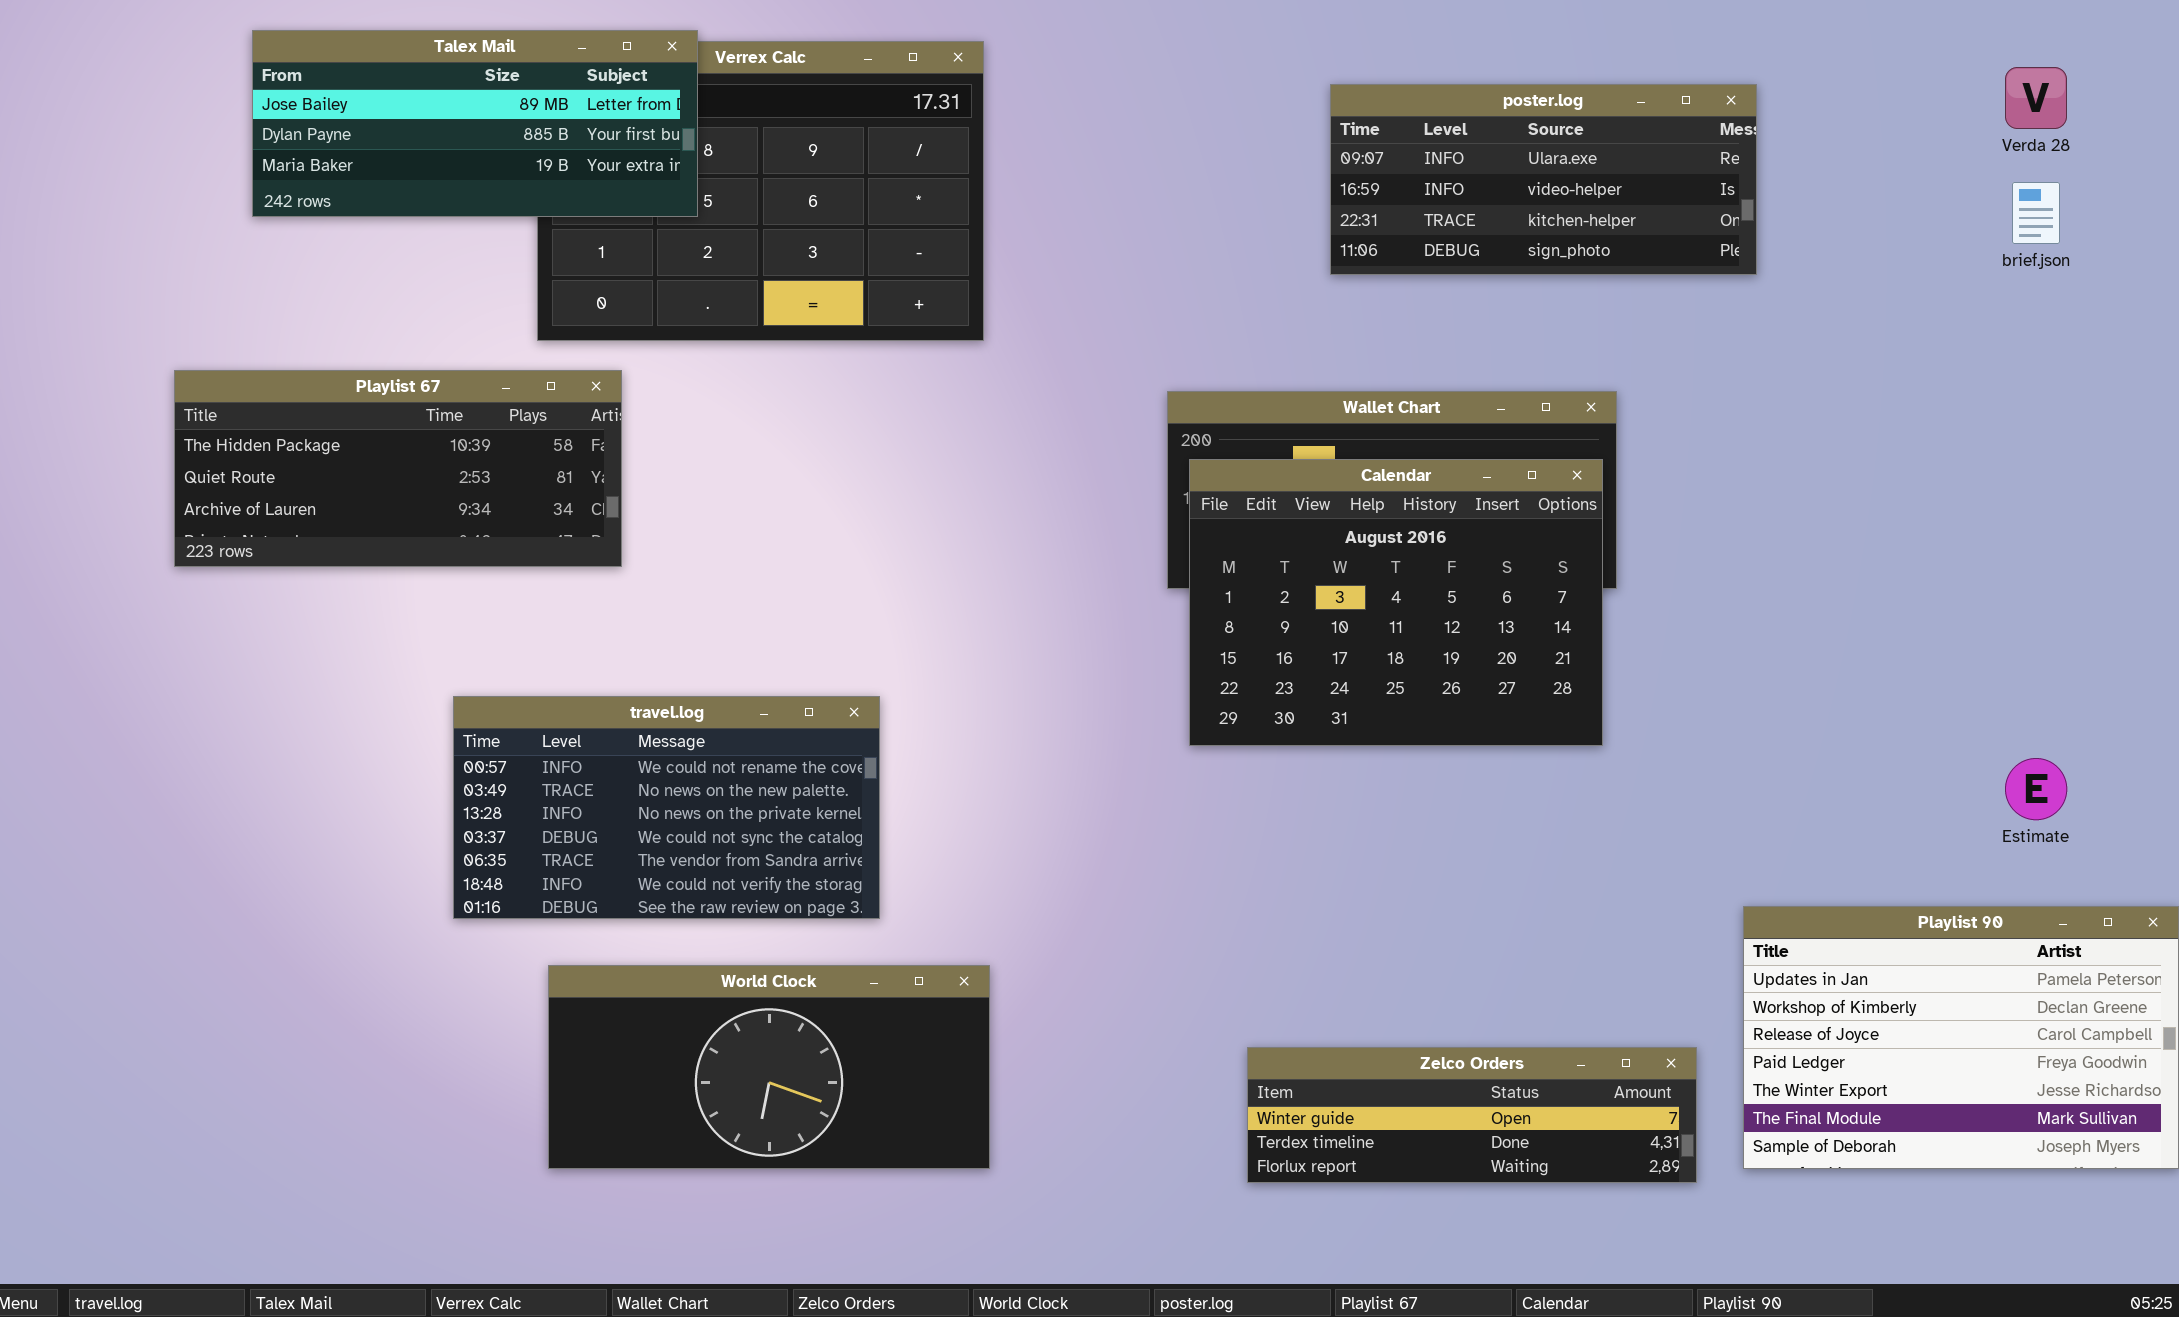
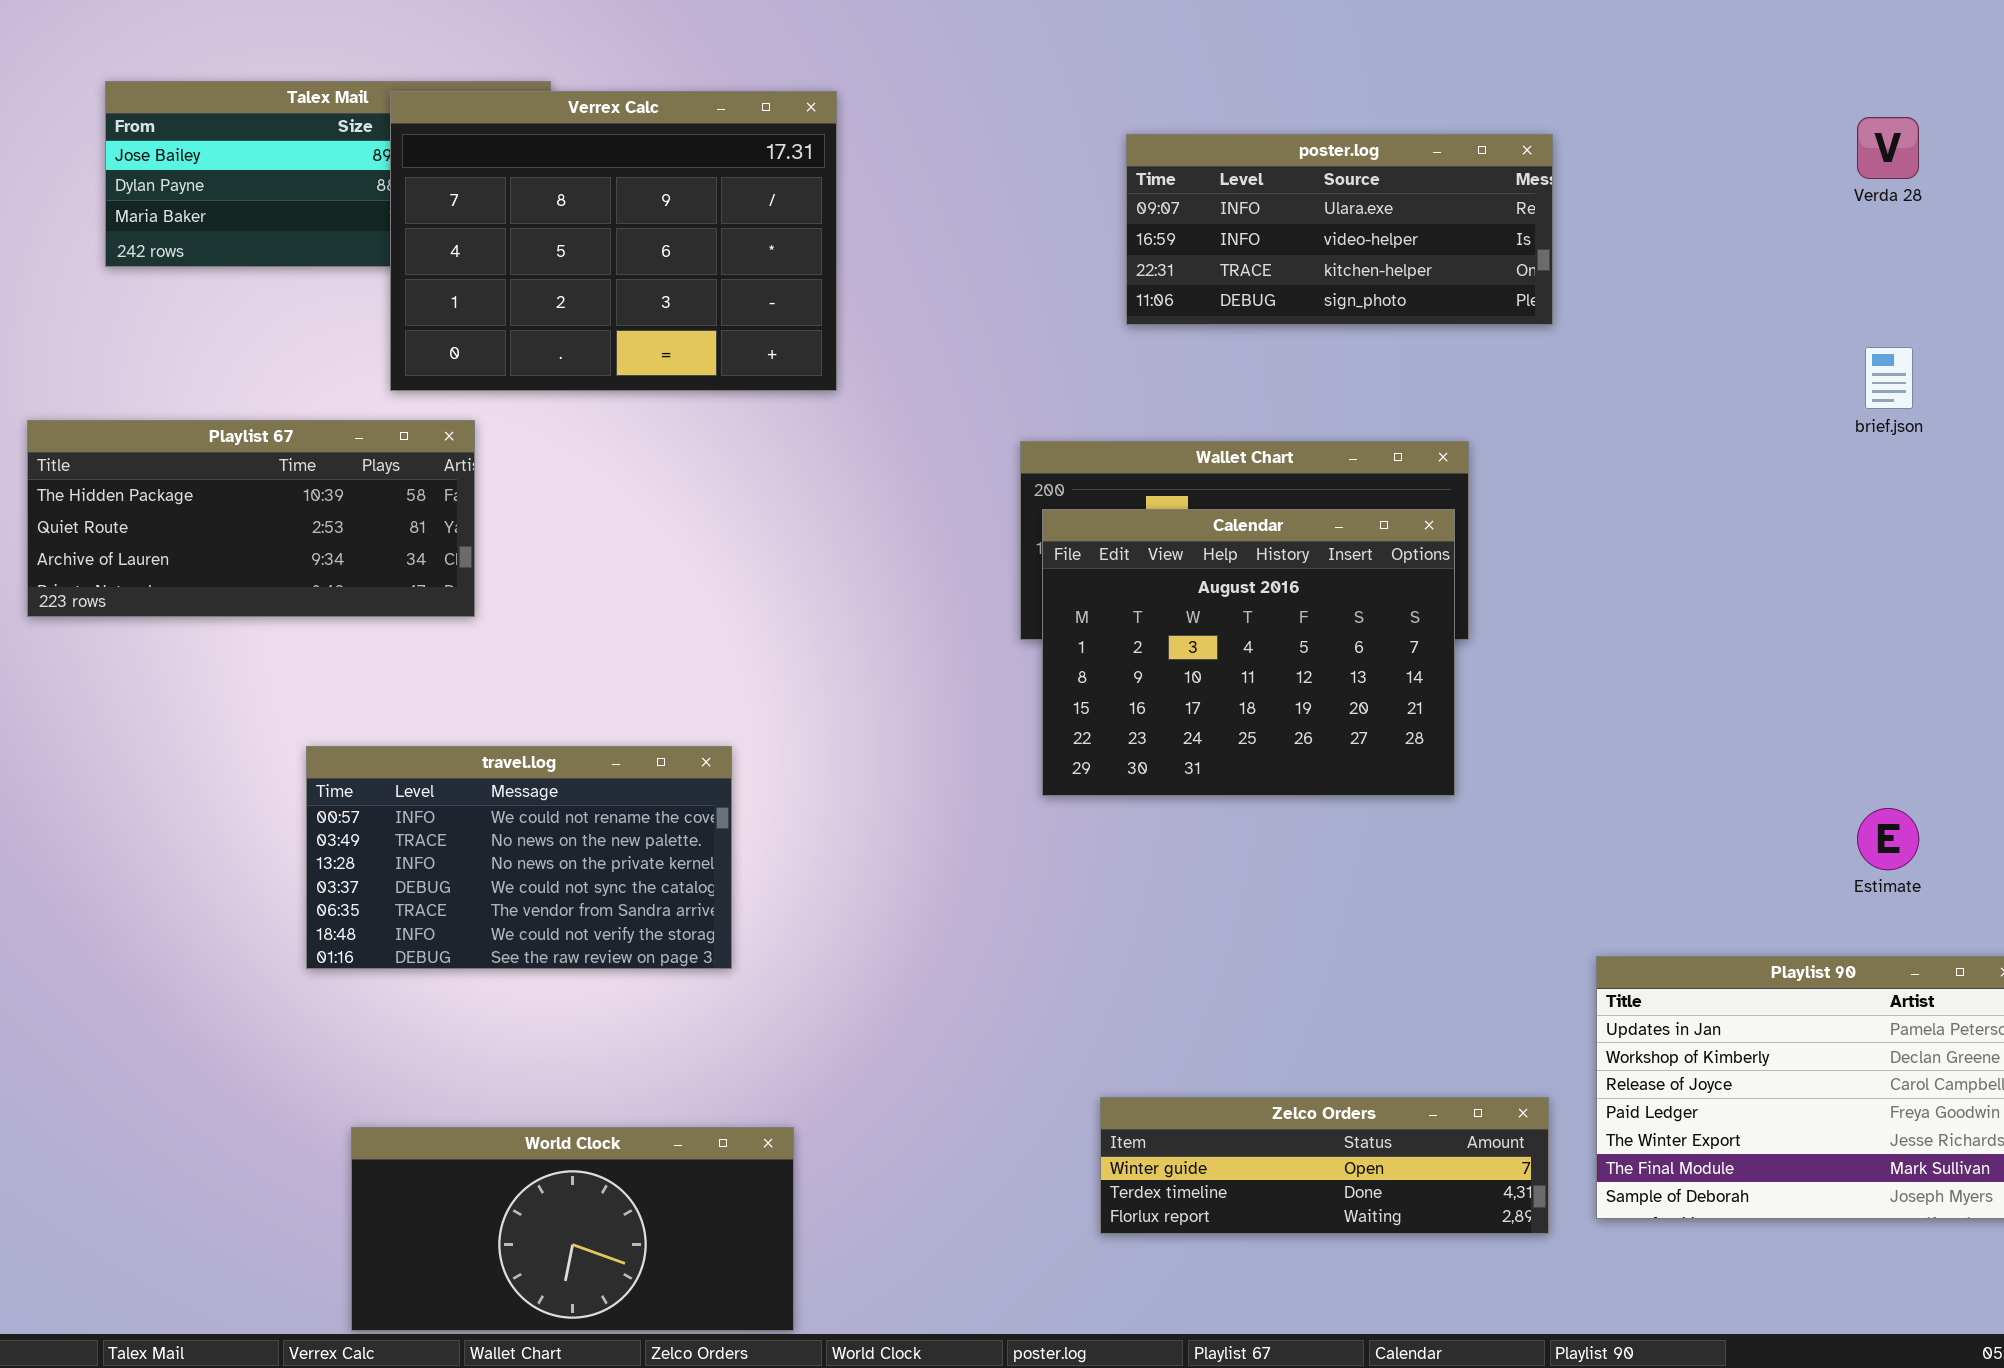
Verrex Calc: [537,41,984,341] -> [390,91,837,391], raised
poster.log: [1330,84,1757,275] -> [1126,134,1553,325], moved
brief.json: [2012,182,2060,244] -> [1865,347,1913,409], moved
World Clock: [548,965,990,1169] -> [351,1127,794,1331], moved

